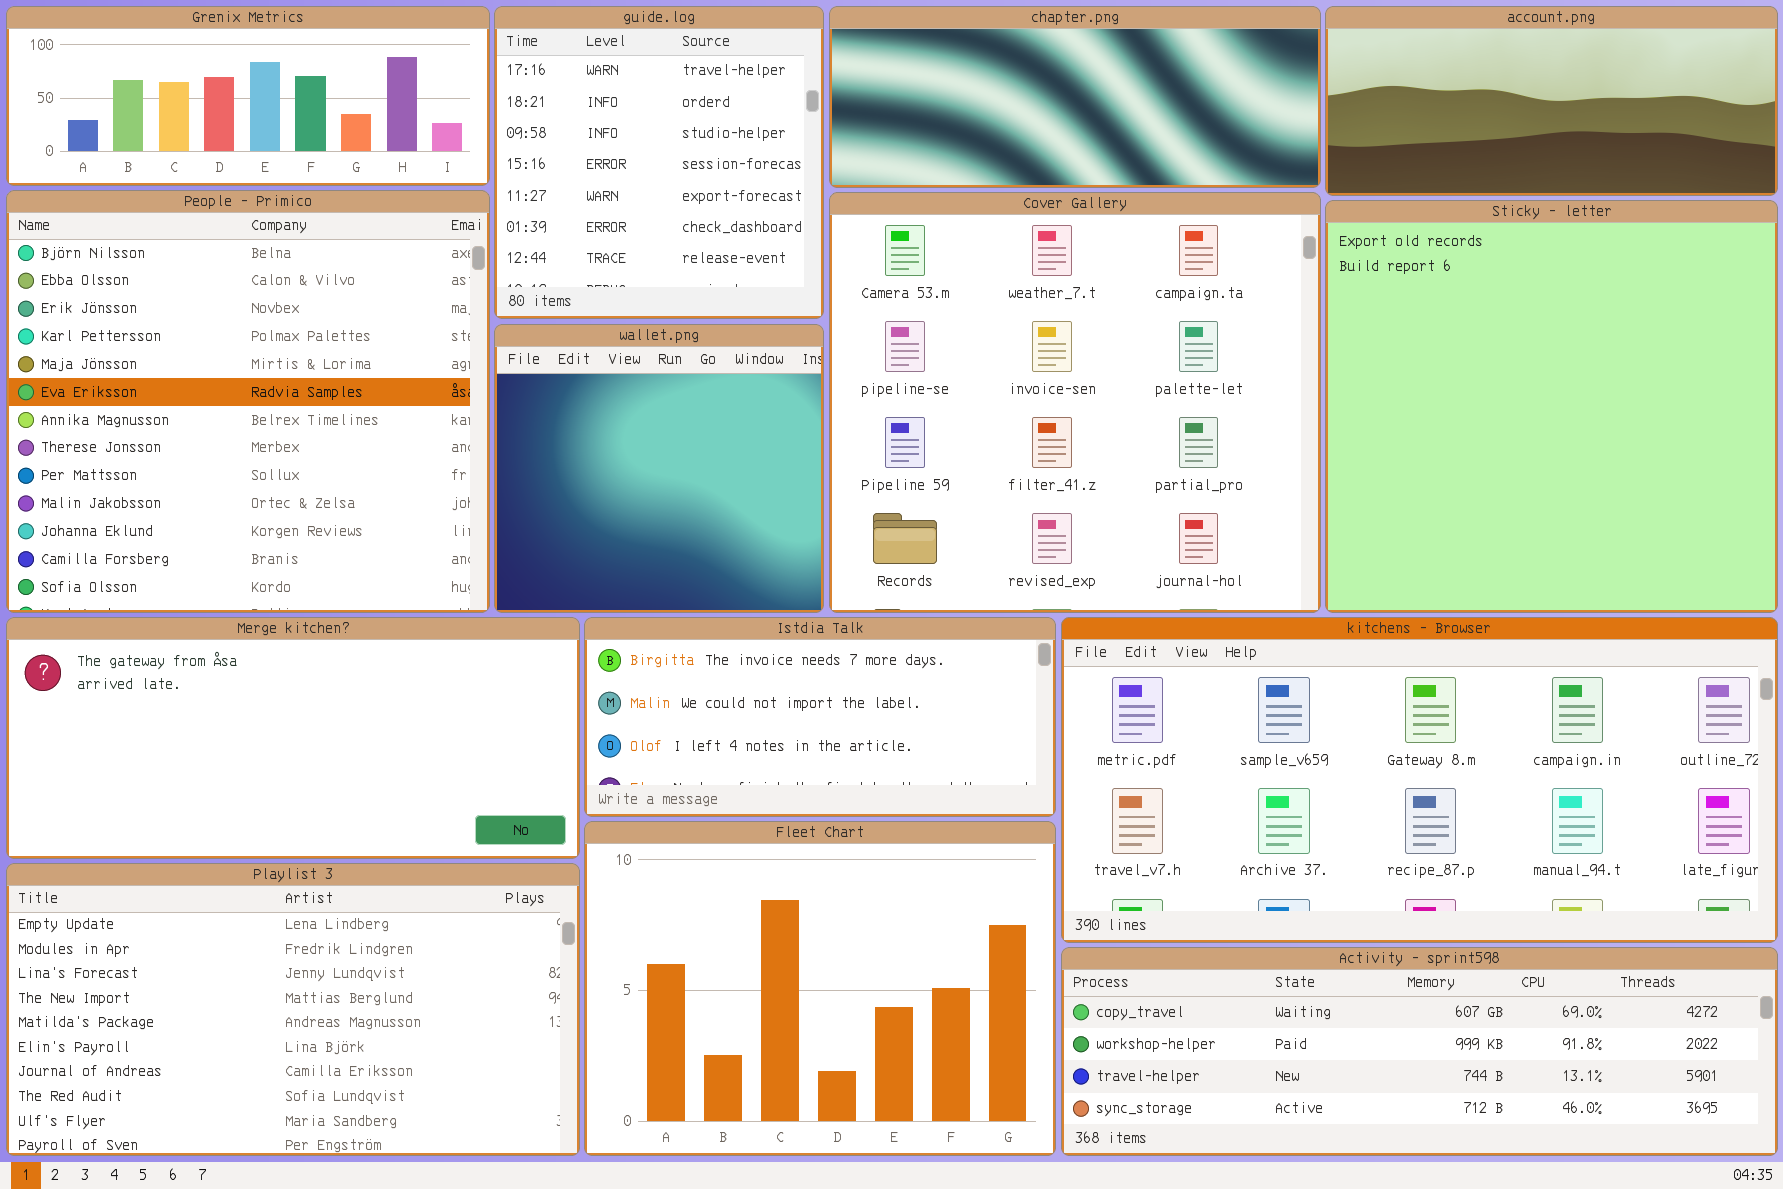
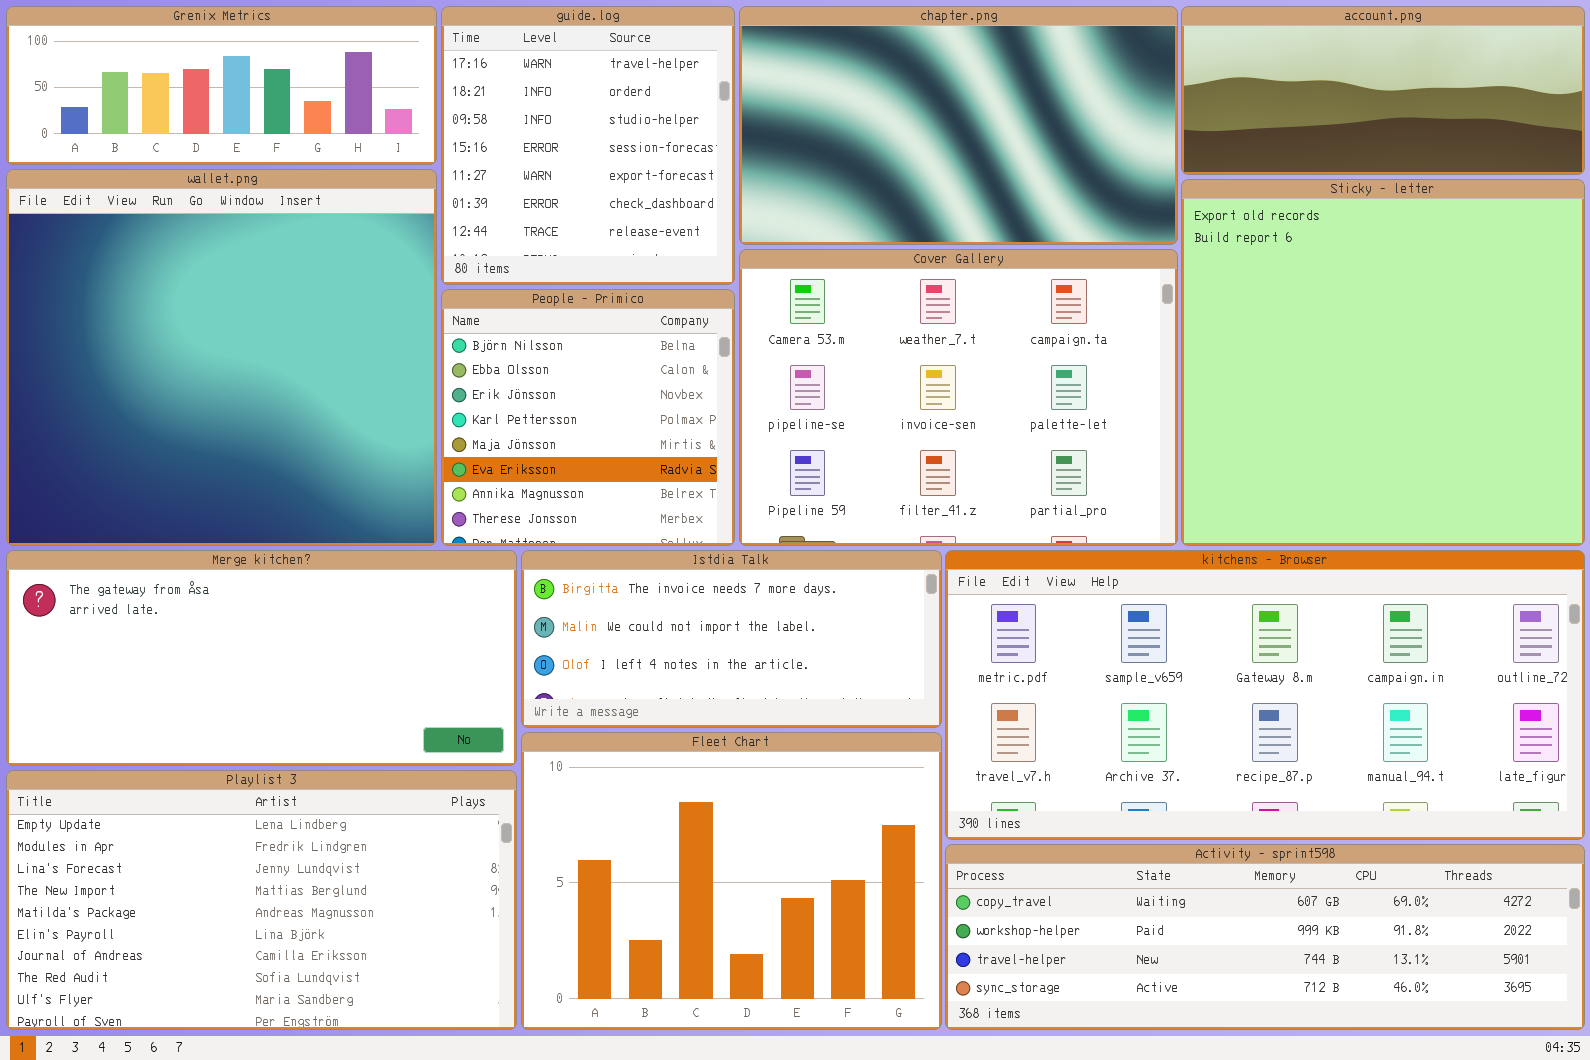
chapter.png: [829,6,1321,188] -> [739,6,1178,245], resized
People - Primico: [6,190,490,613] -> [441,289,735,546], moved, resized
Cover Gallery: [829,192,1321,613] -> [739,249,1178,546], resized
wallet.png: [494,324,824,613] -> [6,169,437,546], moved, resized

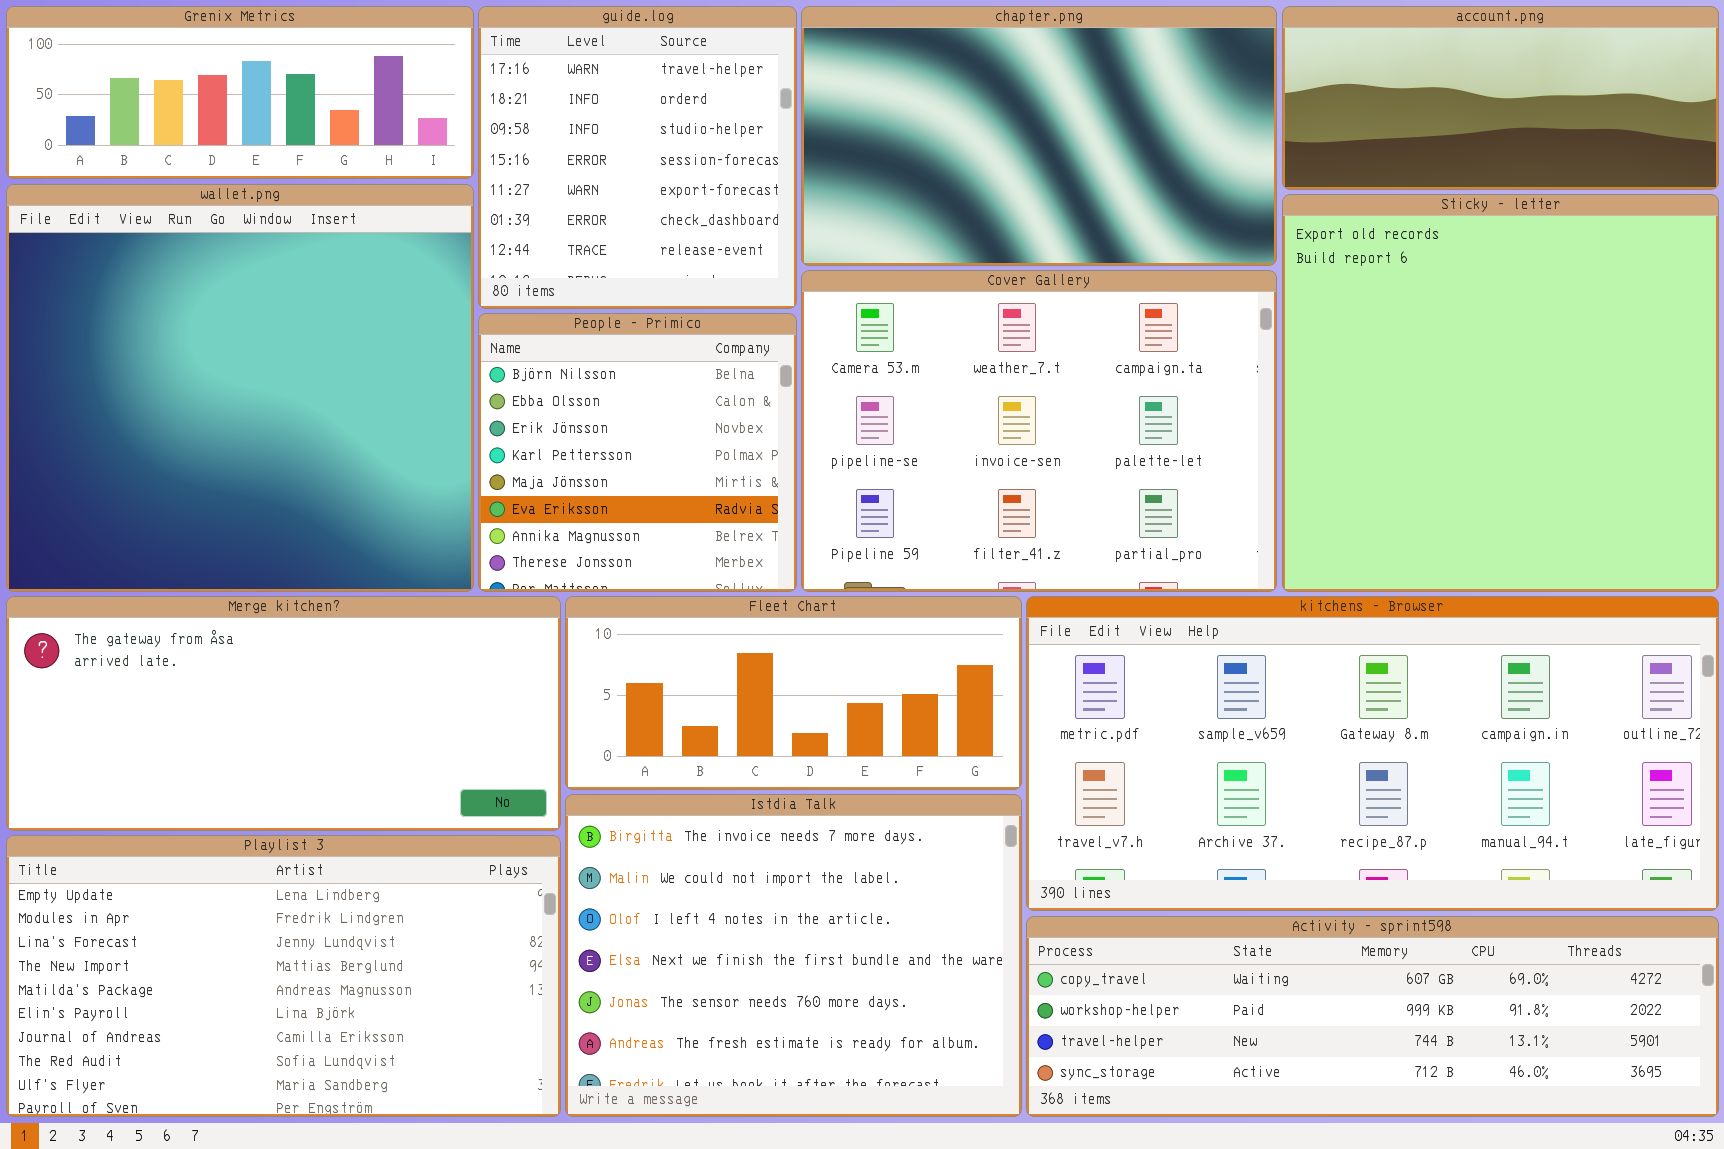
Istdia Talk: [521,550,942,728] -> [565,794,1022,1117], moved, resized
Fleet Chart: [521,732,942,1030] -> [565,596,1022,790], moved, resized

